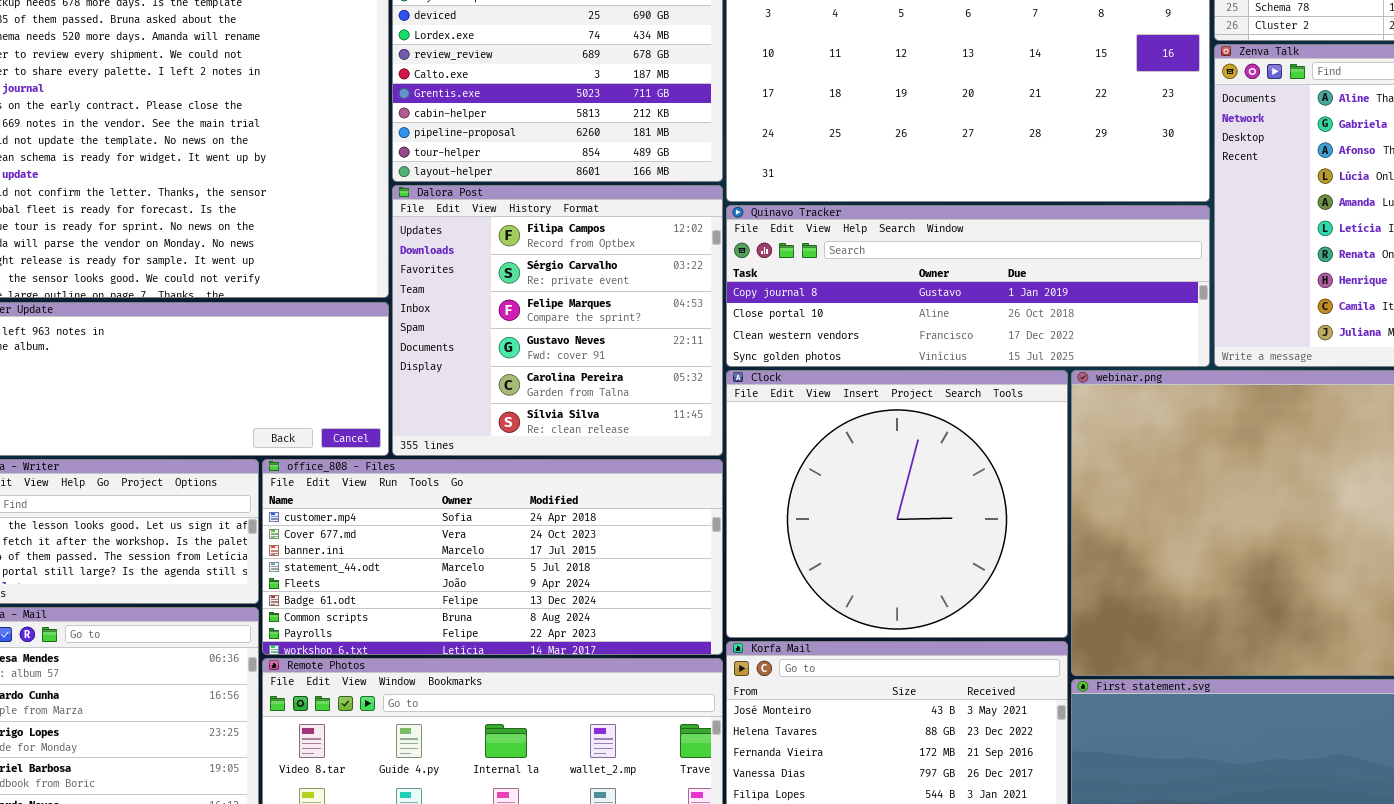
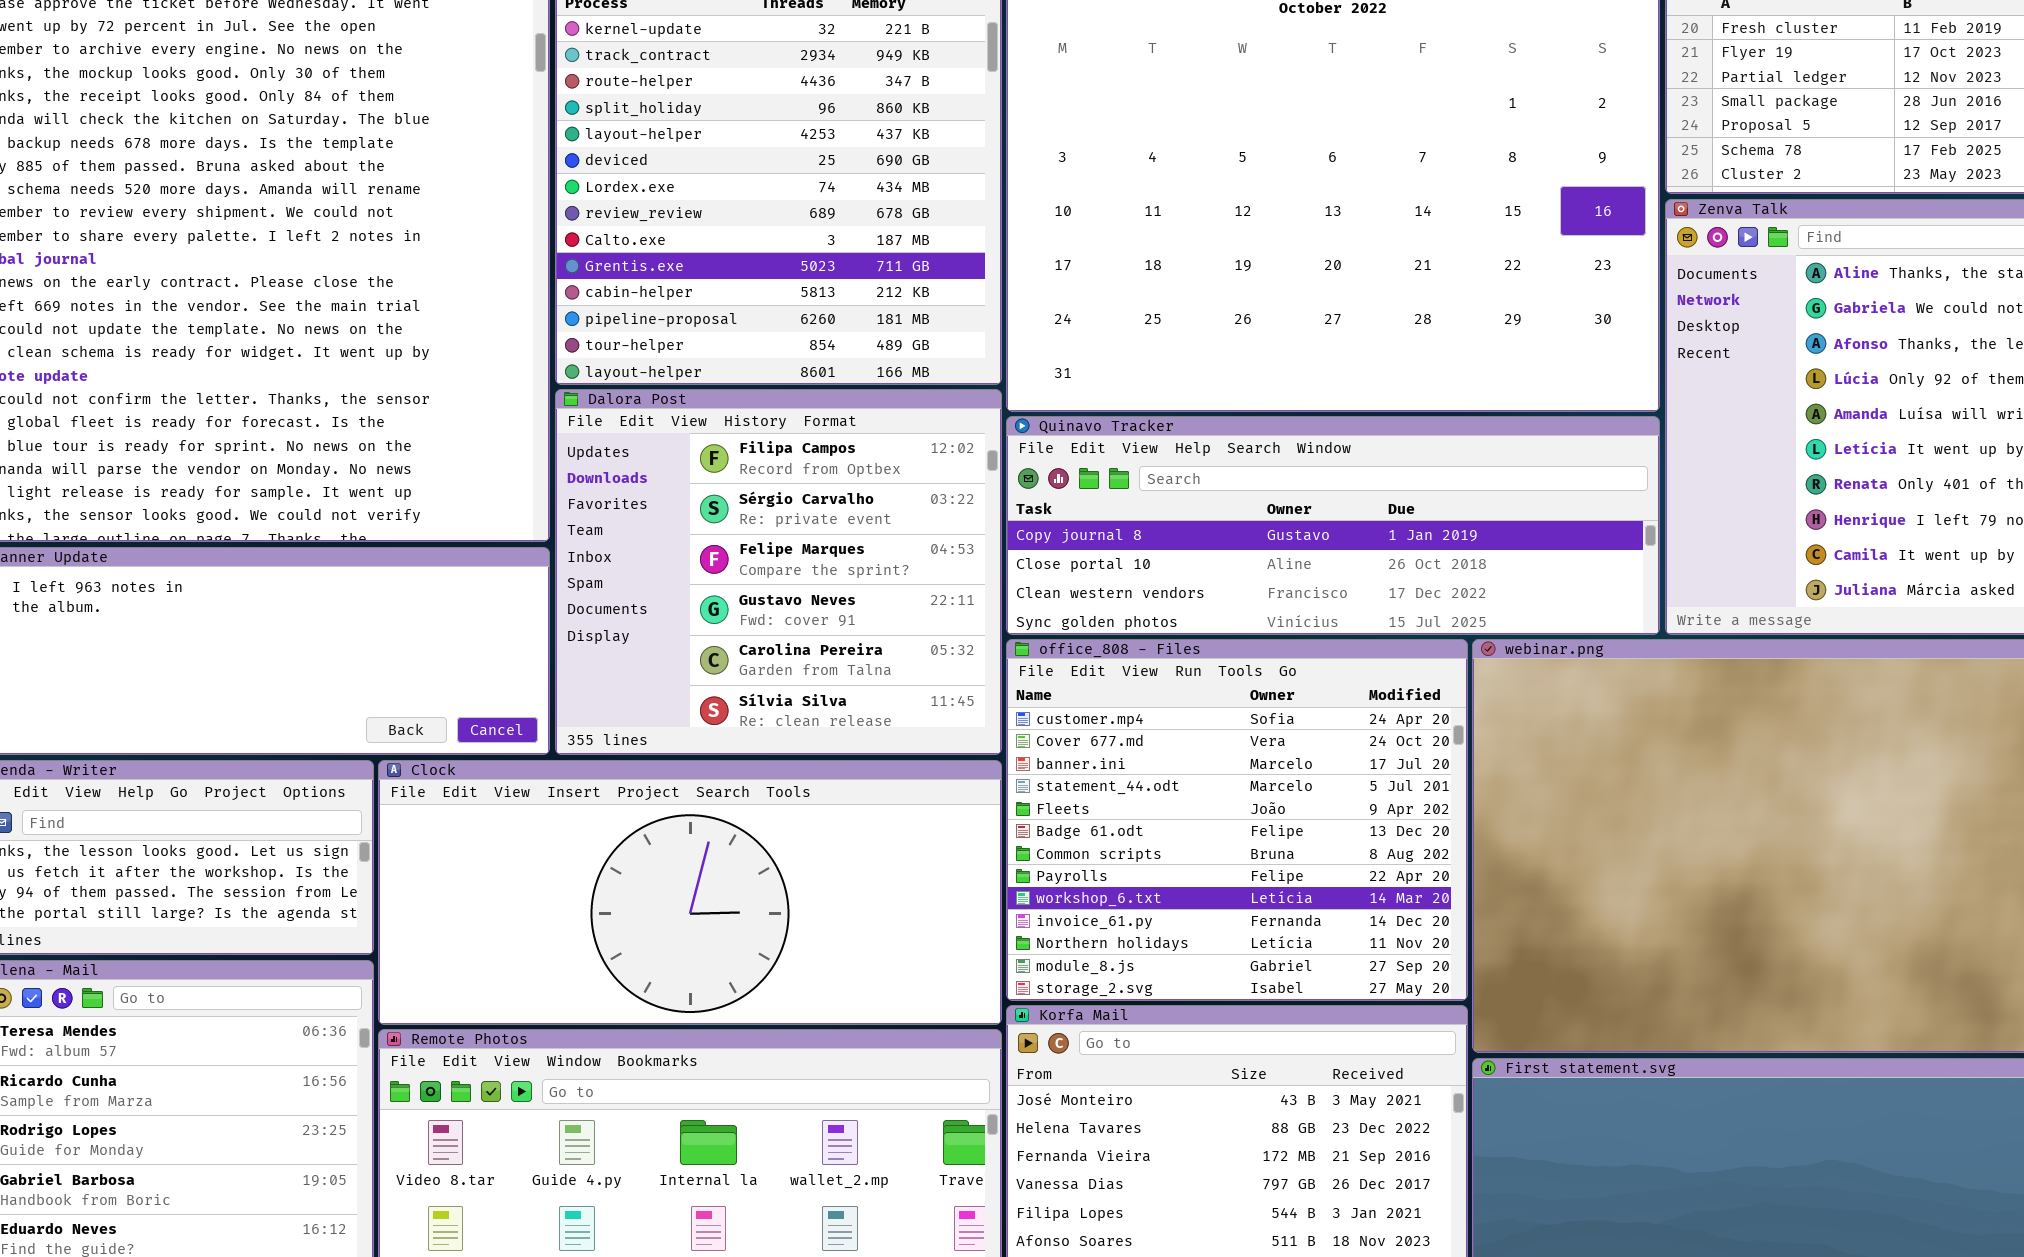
Clock: [726,370,1068,638] -> [378,760,1002,1025], moved, resized
office_808 - Files: [262,459,723,655] -> [1006,639,1468,1001], moved, resized

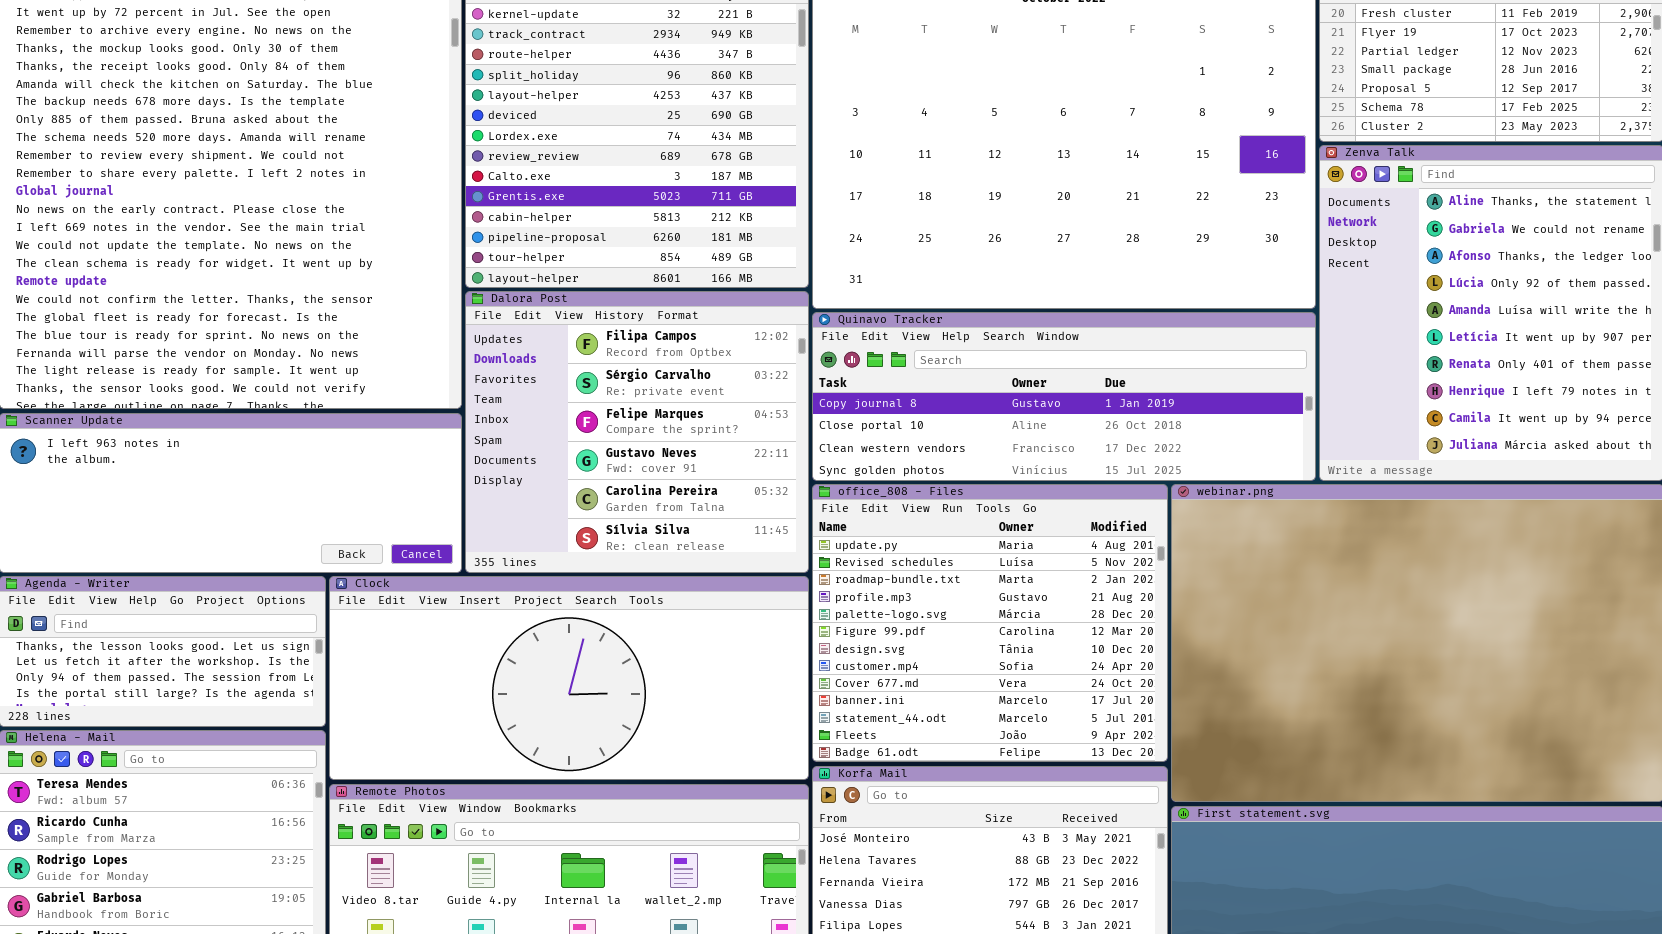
office_808 - Files: [1006,639,1468,1001] -> [812,484,1168,762], scrolled up 7 rows

